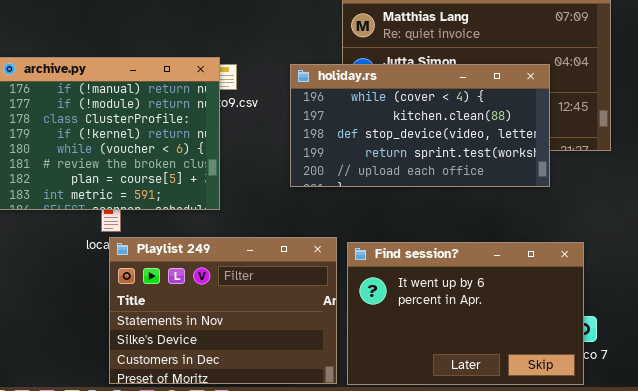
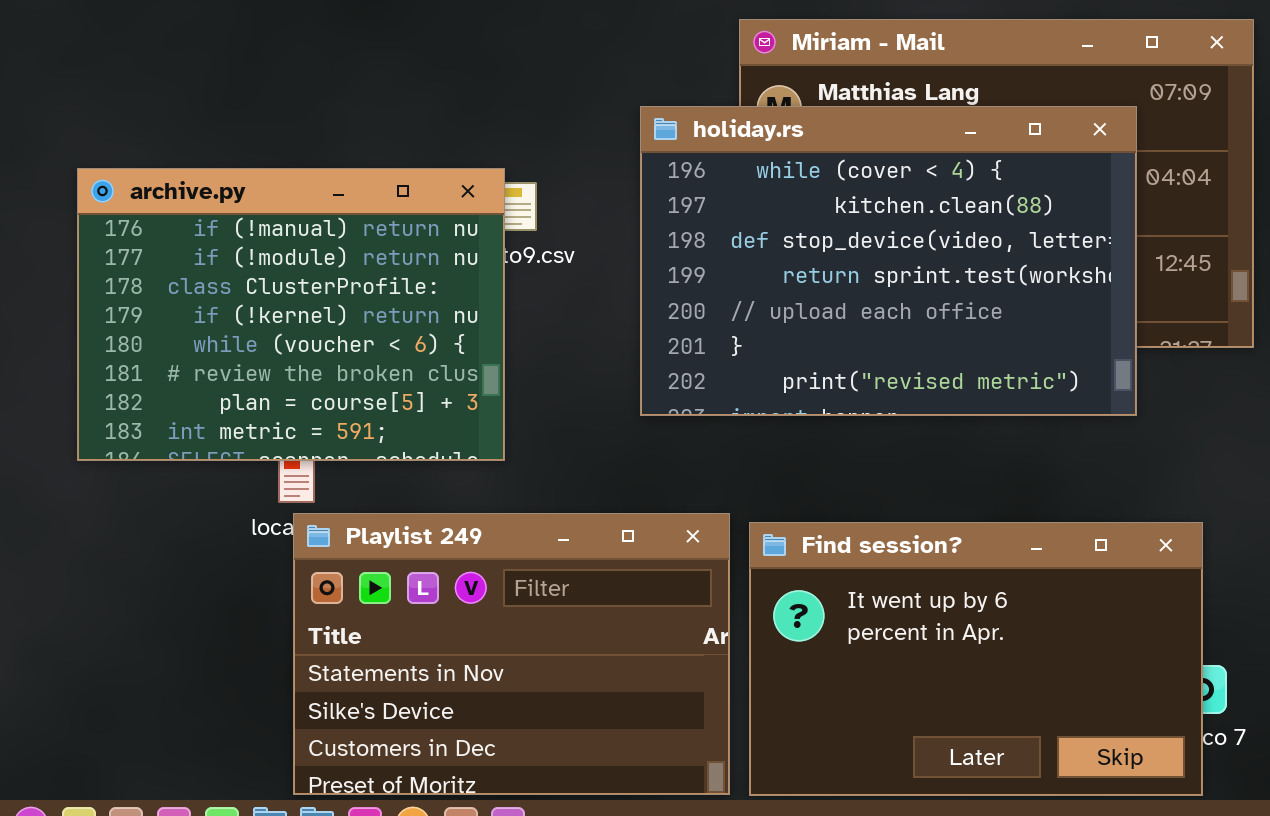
holiday.rs: [290,64,550,187] -> [640,106,1137,416], resized

